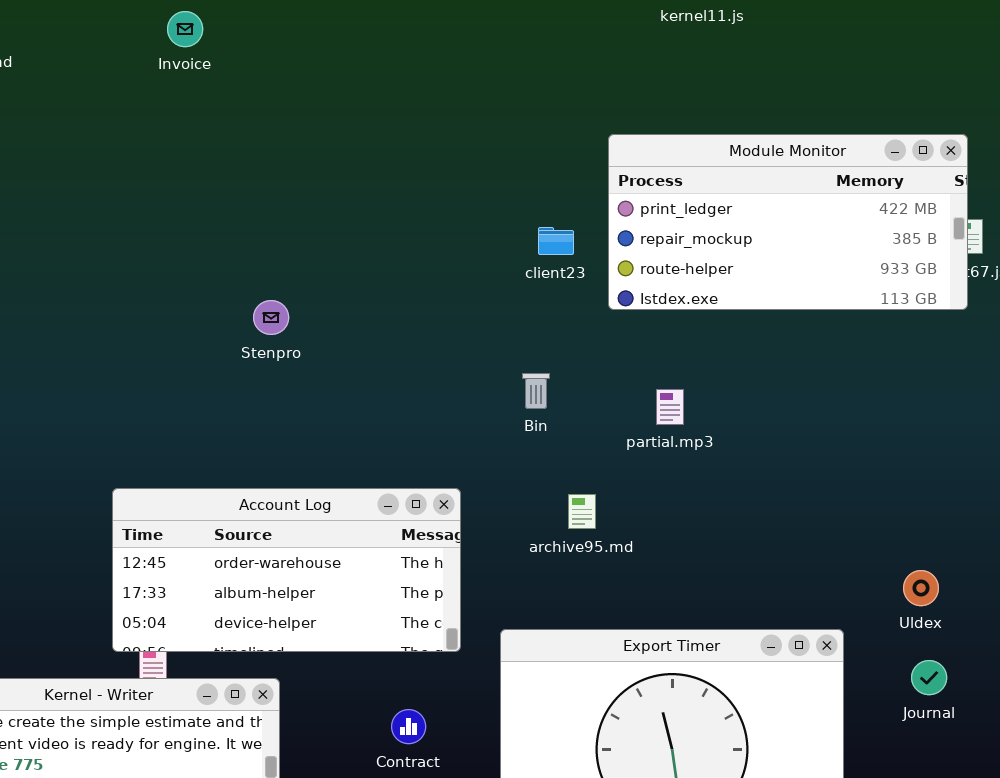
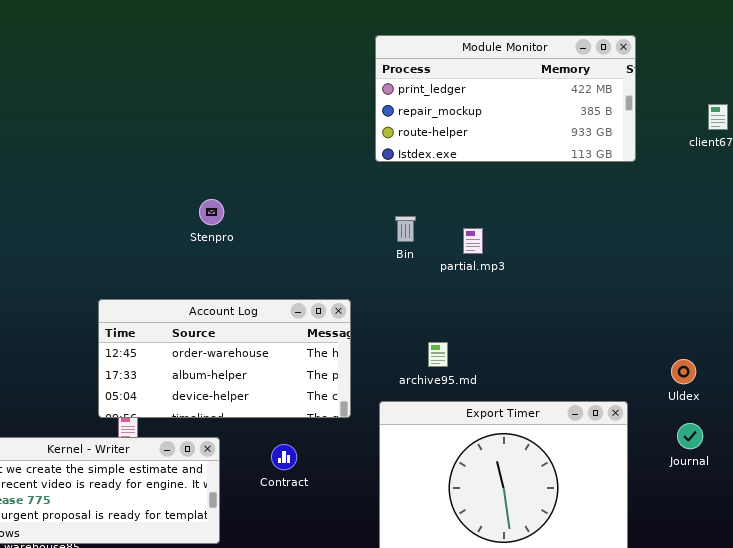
Module Monitor: [608,134,968,310] -> [375,35,636,162], moved
Stenpro: [253,300,289,335] -> [199,199,224,225], moved
partial.mp3: [656,389,684,425] -> [463,228,483,254], moved
archive95.md: [568,494,596,529] -> [428,342,448,367], moved
Contract: [391,709,426,744] -> [271,444,297,470], moved

